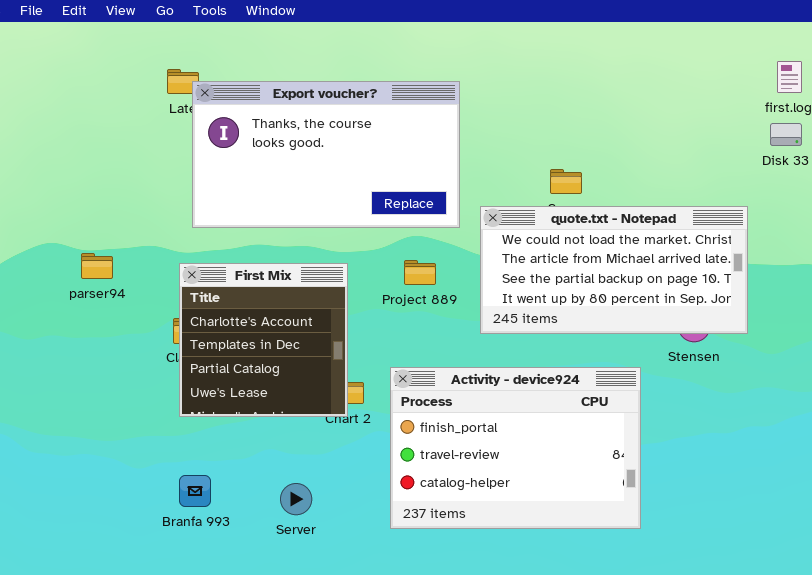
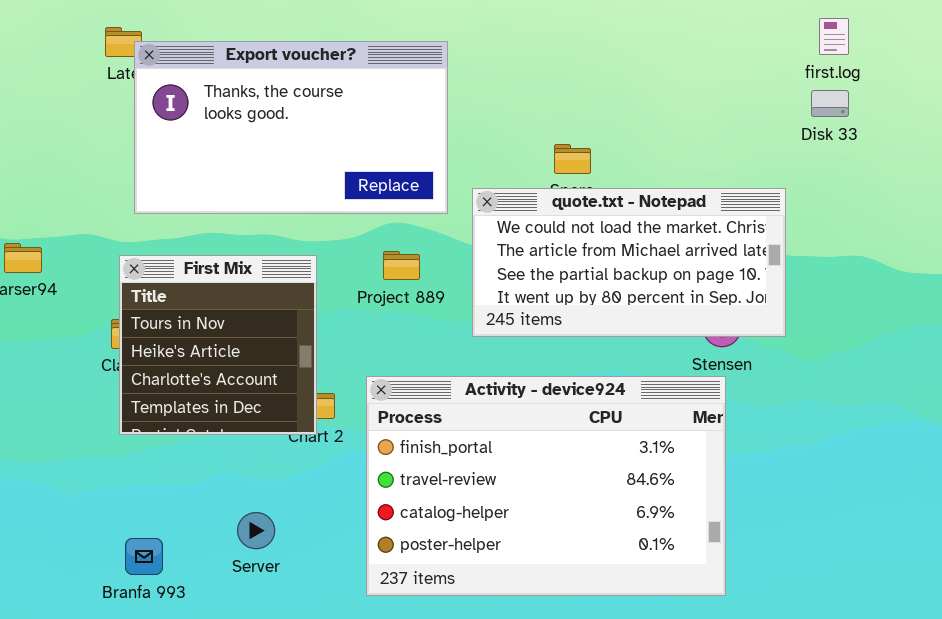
First Mix: [179,263,348,417] -> [119,255,317,435], scrolled up 2 rows
Activity - device924: [390,367,641,529] -> [366,376,726,596], resized
Branfa 993: [179,475,211,507] -> [125,538,163,575], moved

